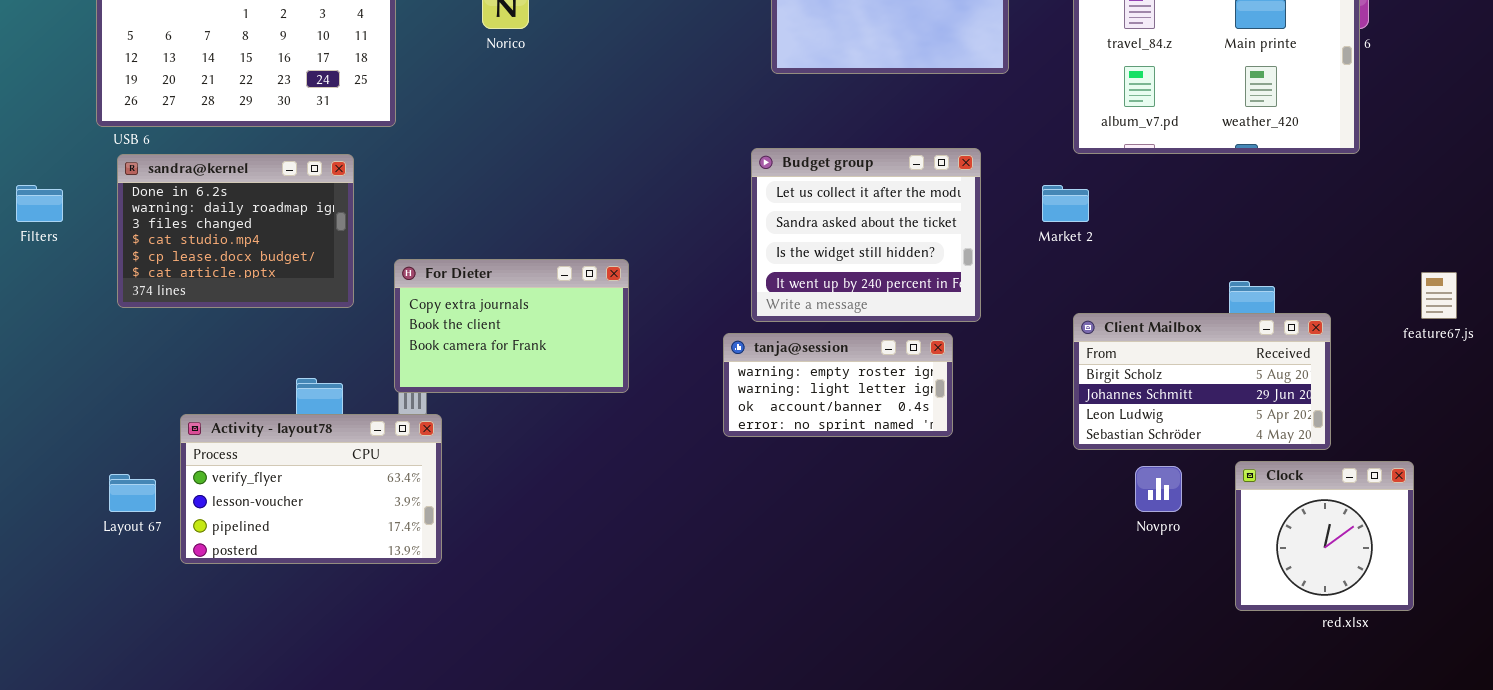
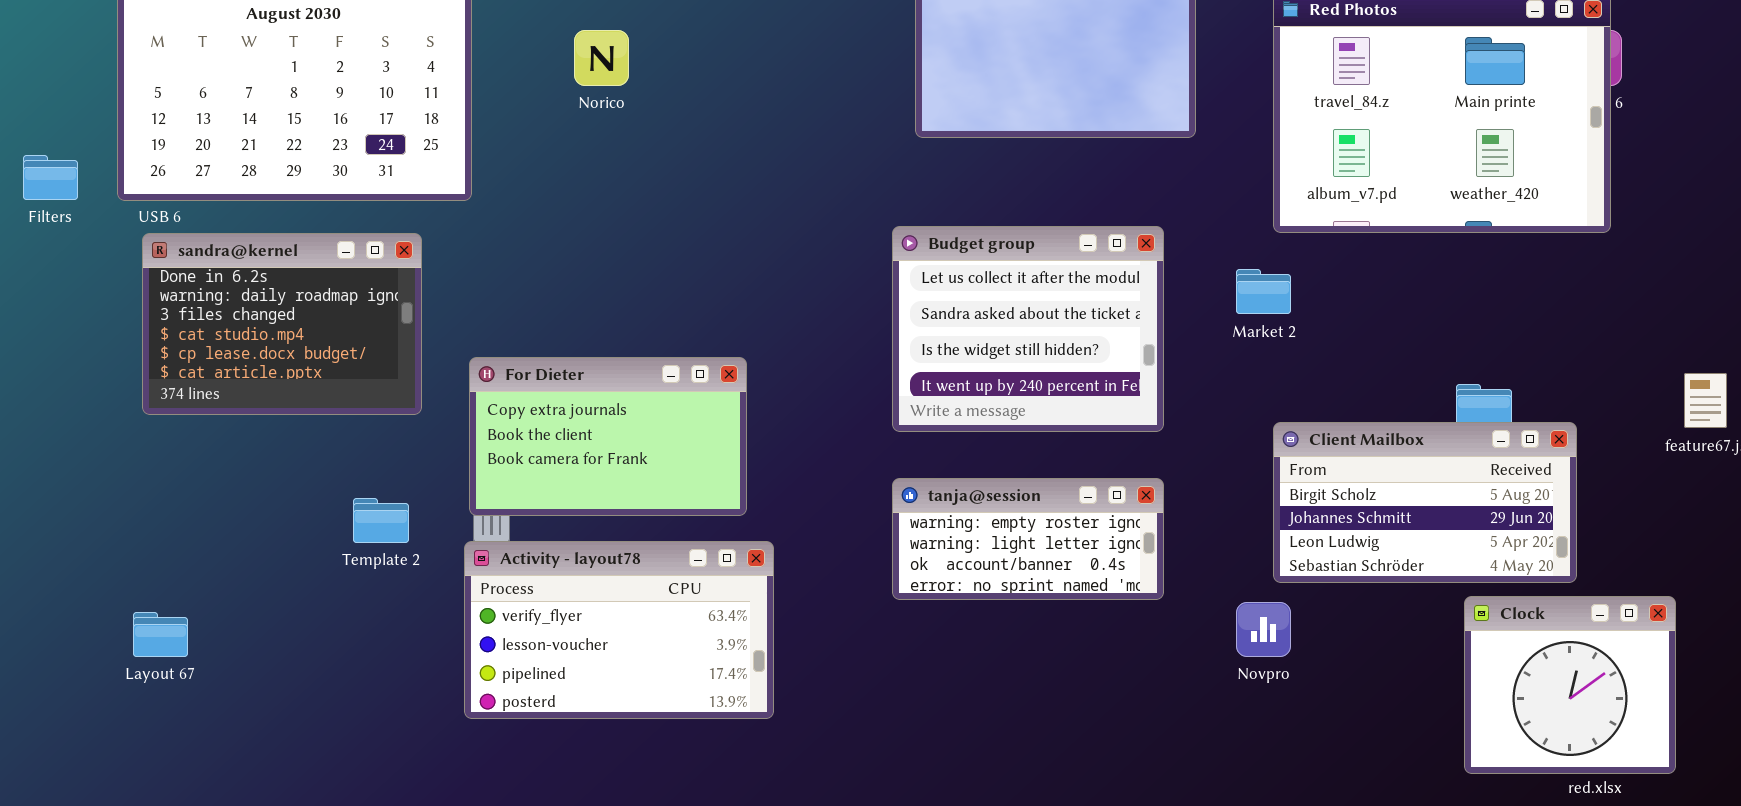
Filters: [16,185,63,222] -> [23,155,78,200], moved
tanja@session: [723,333,953,437] -> [892,478,1164,600], moved
Activity - layout78: [180,414,442,564] -> [464,541,774,719], moved
Novpro: [1135,466,1182,512] -> [1236,602,1291,657], moved

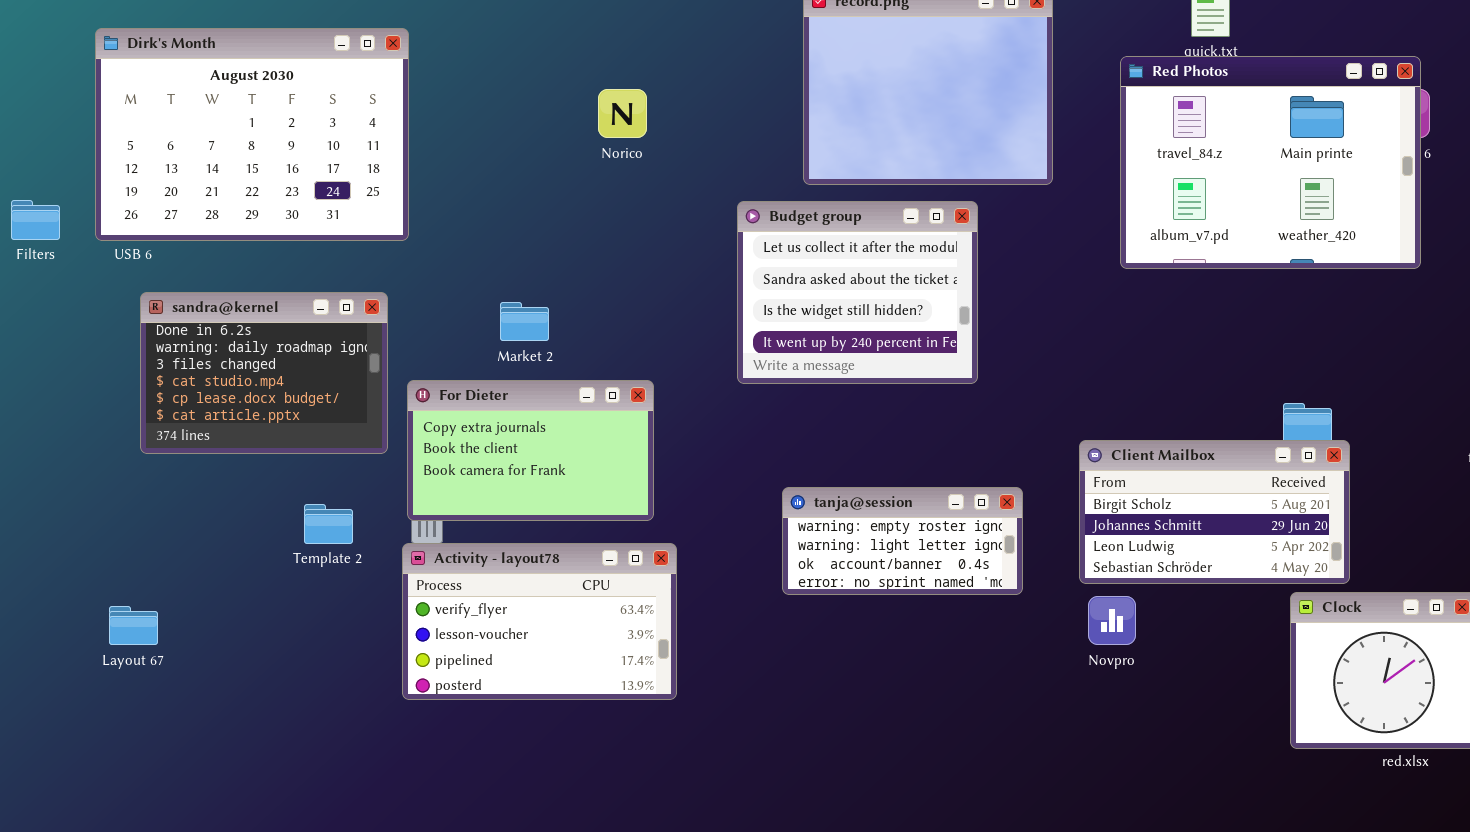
Norico: [574,30,629,86] -> [598,89,647,138], moved
Budget group: [892,226,1164,432] -> [737,201,978,384], moved
sandra@kernel: [142,233,422,415] -> [140,292,388,454], moved
Market 2: [1236,269,1291,314] -> [500,302,549,341], moved
Client Mailbox: [1273,422,1577,583] -> [1079,440,1350,584], moved

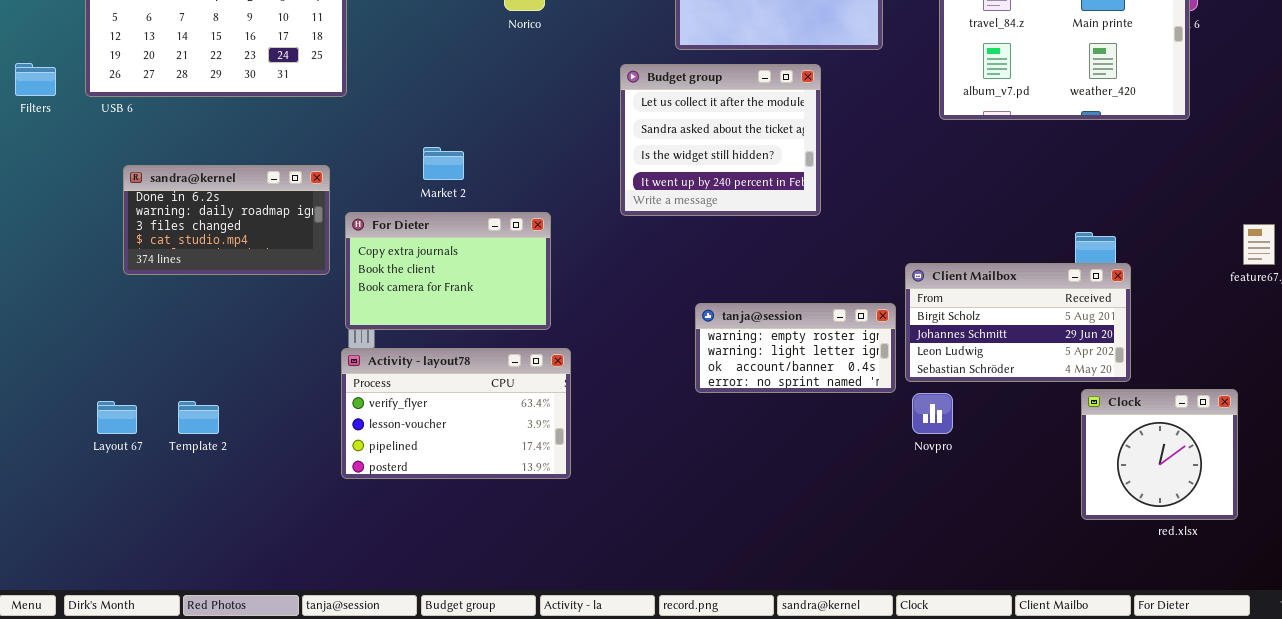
sandra@kernel: [140,292,388,454] -> [123,165,330,275], resized
tanja@session: [782,487,1023,595] -> [695,303,896,393], moved
Template 2: [304,504,353,544] -> [178,401,219,434], moved

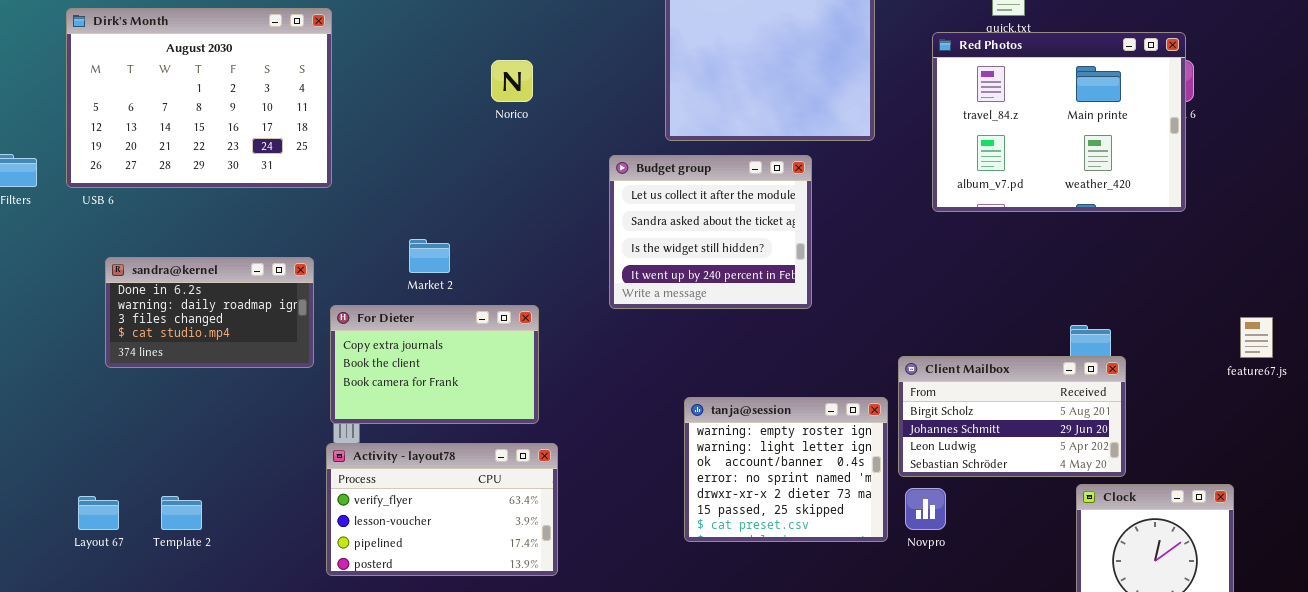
tanja@session: [695,303,896,393] -> [684,397,888,542], resized

